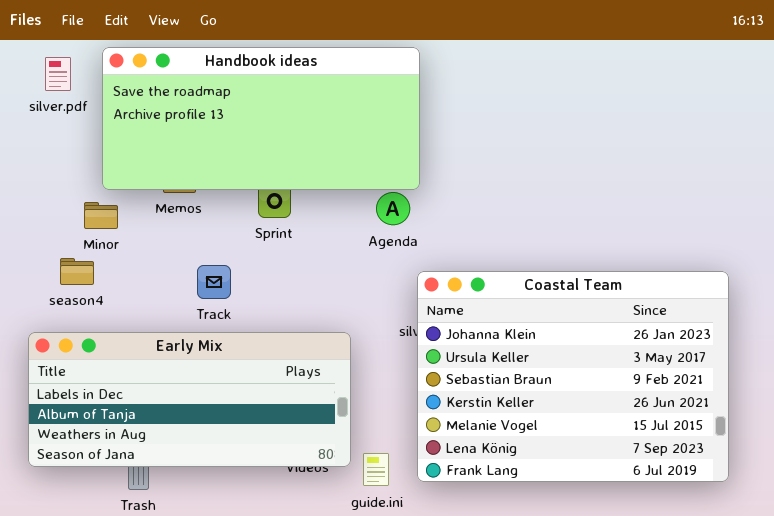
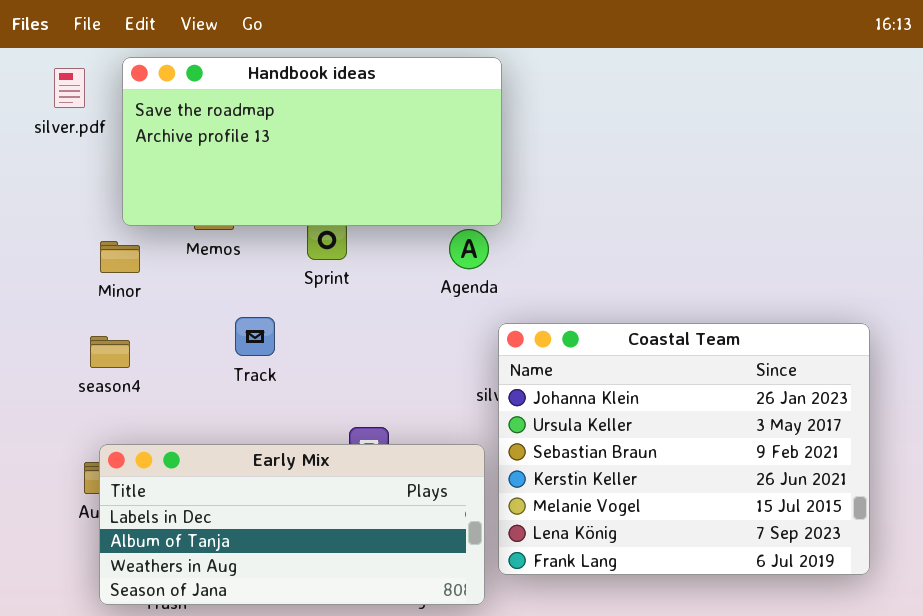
season4: [60,258,94,285] -> [90,336,130,368], moved
Early Mix: [28,332,351,467] -> [99,444,485,605], moved

